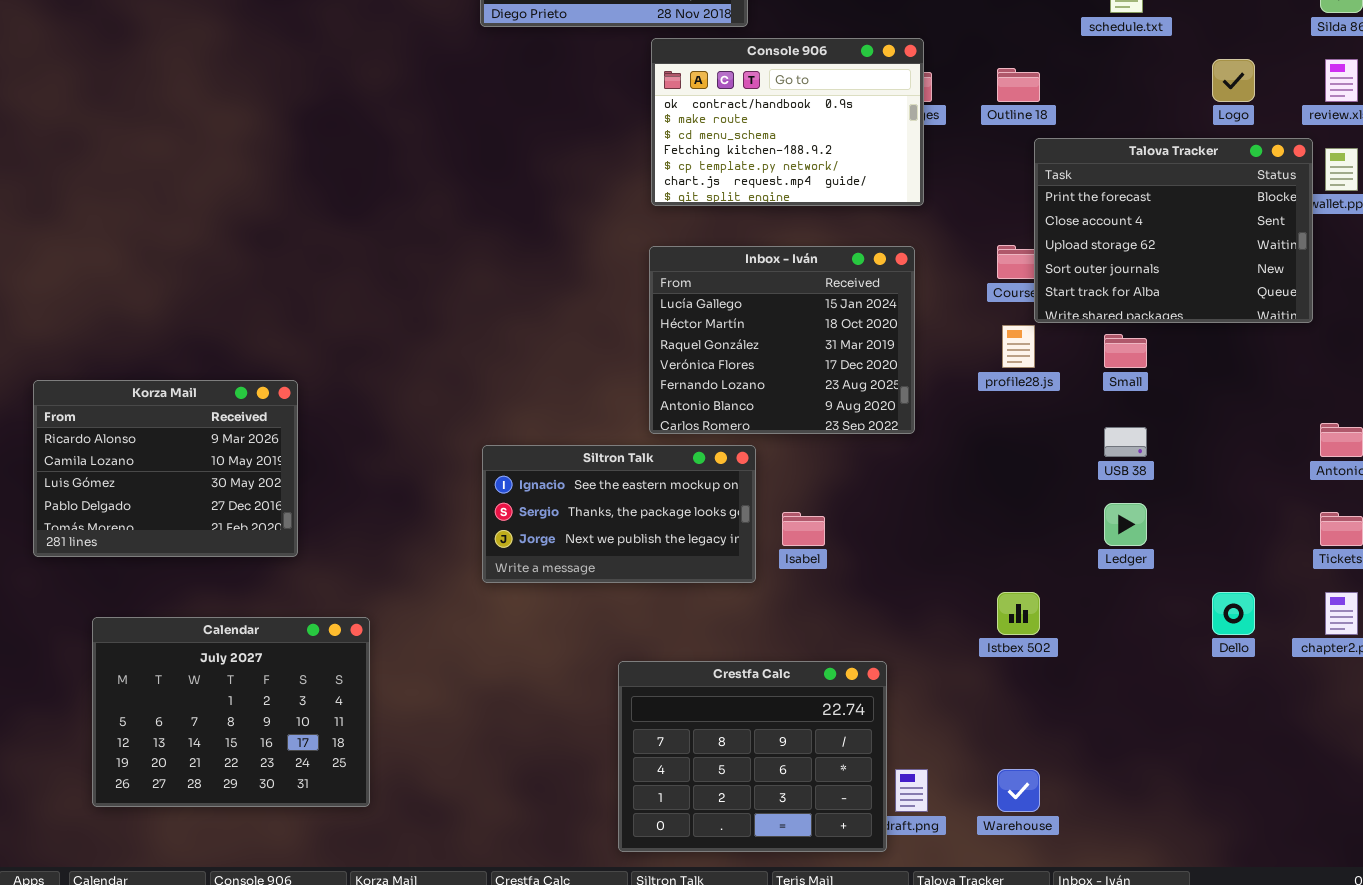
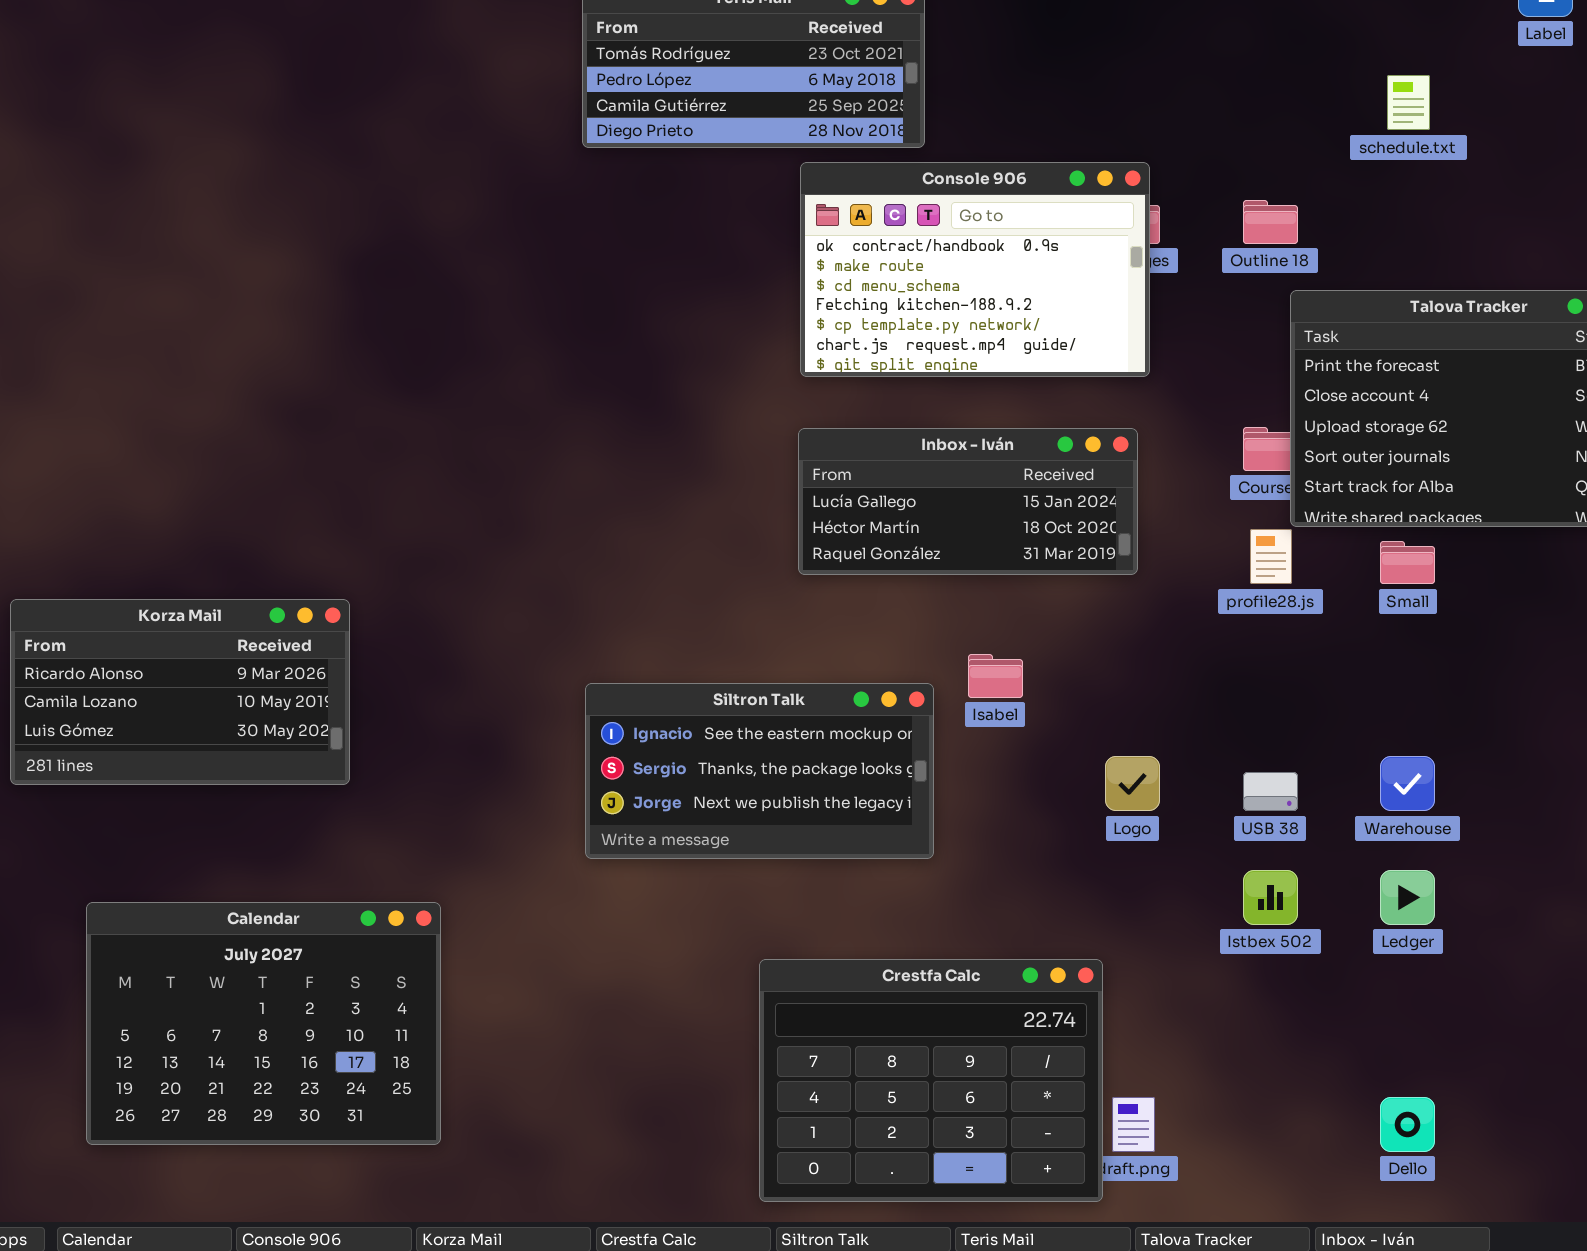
Logo: [1212,59,1255,102] -> [1105,756,1160,811], moved
Inbox - Iván: [649,246,915,434] -> [798,428,1138,575], resized
Korza Mail: [33,380,298,557] -> [10,599,350,785], resized
USB 38: [1104,427,1147,457] -> [1243,772,1298,811], moved
Ledger: [1104,503,1147,546] -> [1380,870,1435,925], moved
Isabel: [782,512,825,546] -> [968,654,1023,698], moved
Dello: [1212,592,1255,635] -> [1380,1097,1435,1152], moved
Warehouse: [997,769,1040,812] -> [1380,756,1435,811], moved

